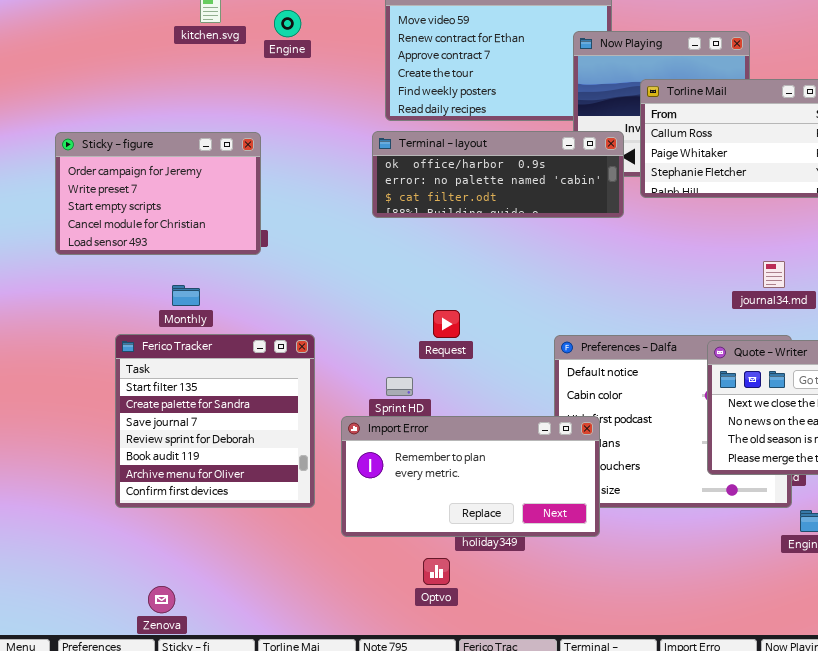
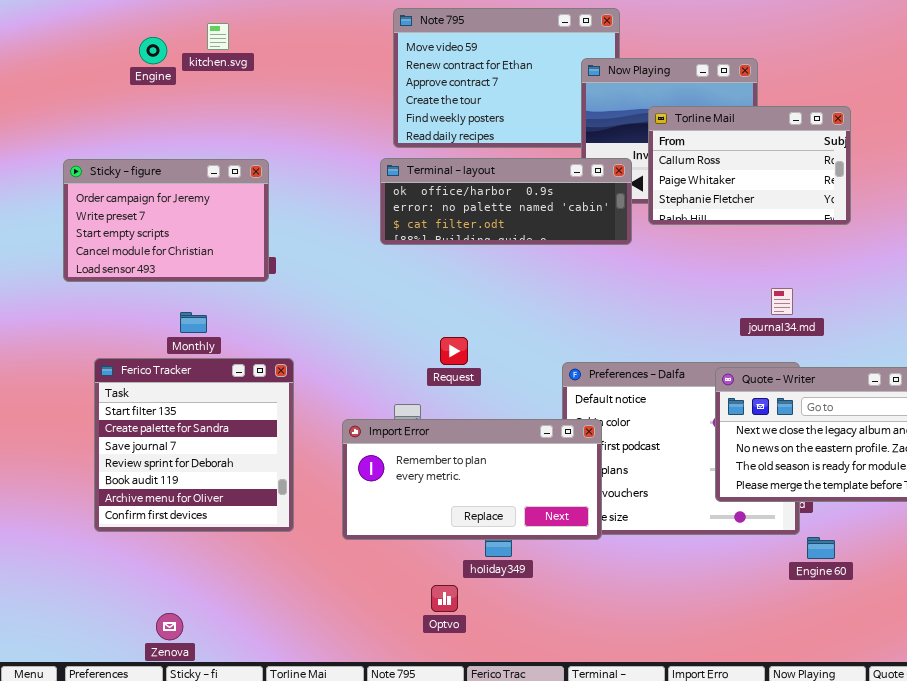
Engine: [274,10,301,37] -> [139,37,167,64], moved
Ferico Tracker: [115,334,315,508] -> [94,358,294,532], moved
Import Error: [341,416,600,537] -> [342,419,602,540], moved

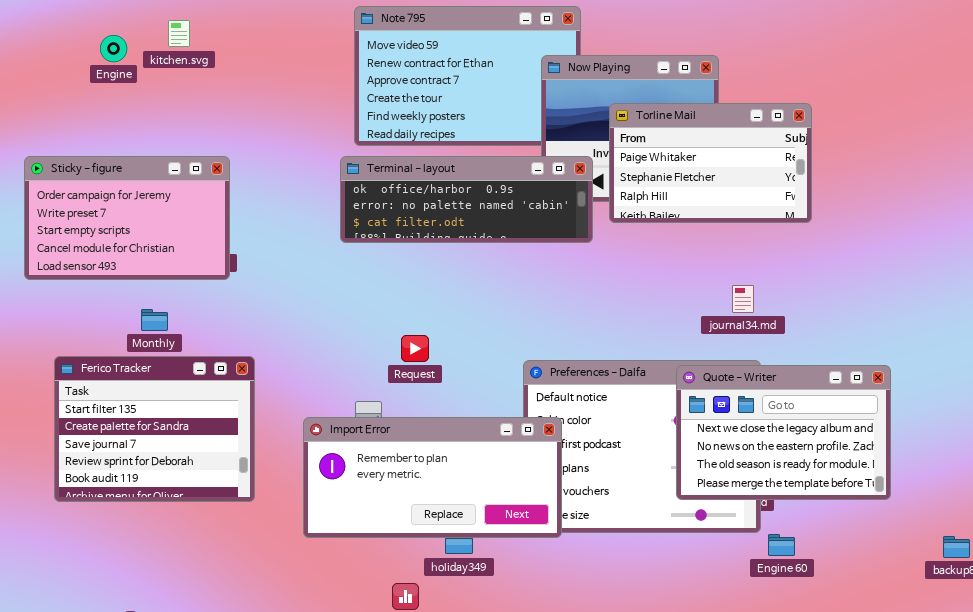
Torline Mail: [648,106,851,225] -> [609,103,812,223], scrolled down 1 row
Ferico Tracker: [94,358,294,532] -> [54,356,255,502], resized

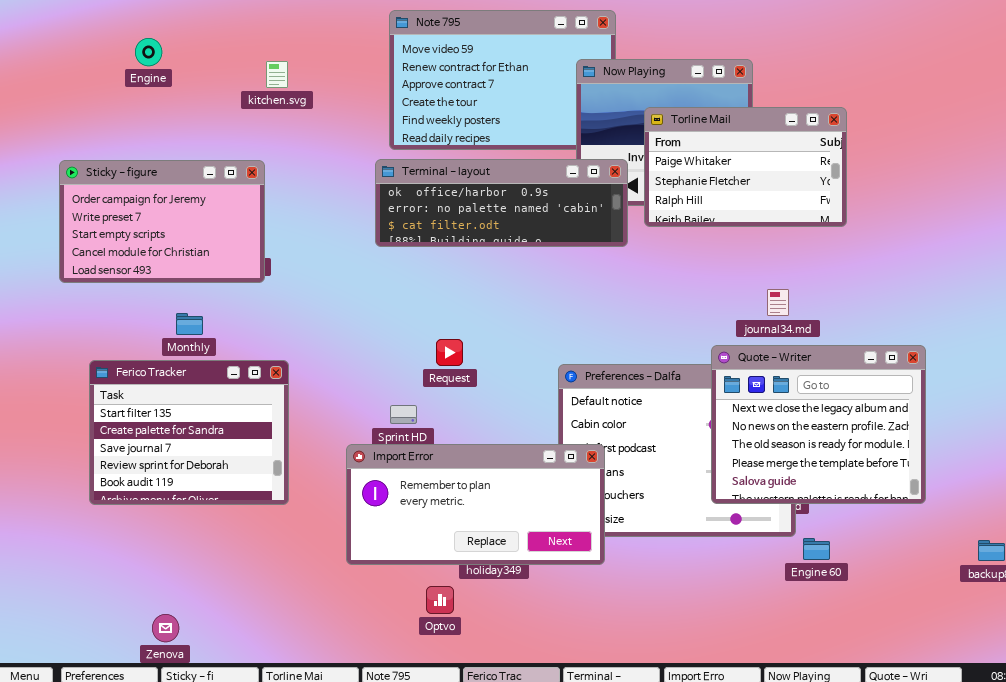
kitchen.svg: [168,20,190,47] -> [266,61,288,88], moved
Quote - Writer: [676,365,891,500] -> [711,345,926,504], resized
Import Error: [303,417,562,538] -> [346,444,605,565], moved

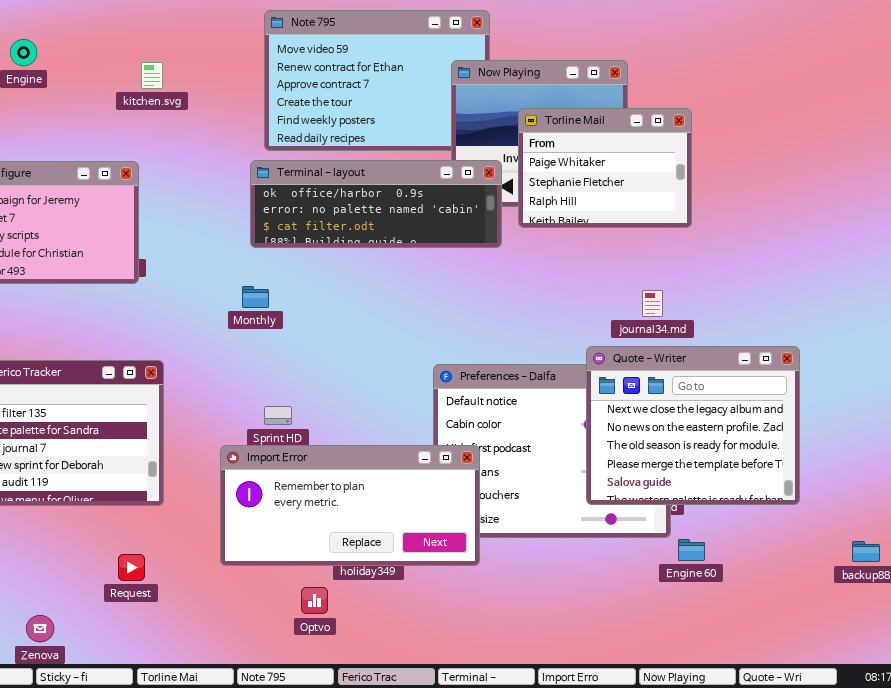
Torline Mail: [644,107,847,227] -> [518,108,692,228], resized
Monthly: [176,313,203,335] -> [242,286,269,308], moved
Request: [436,339,463,366] -> [118,554,145,581], moved

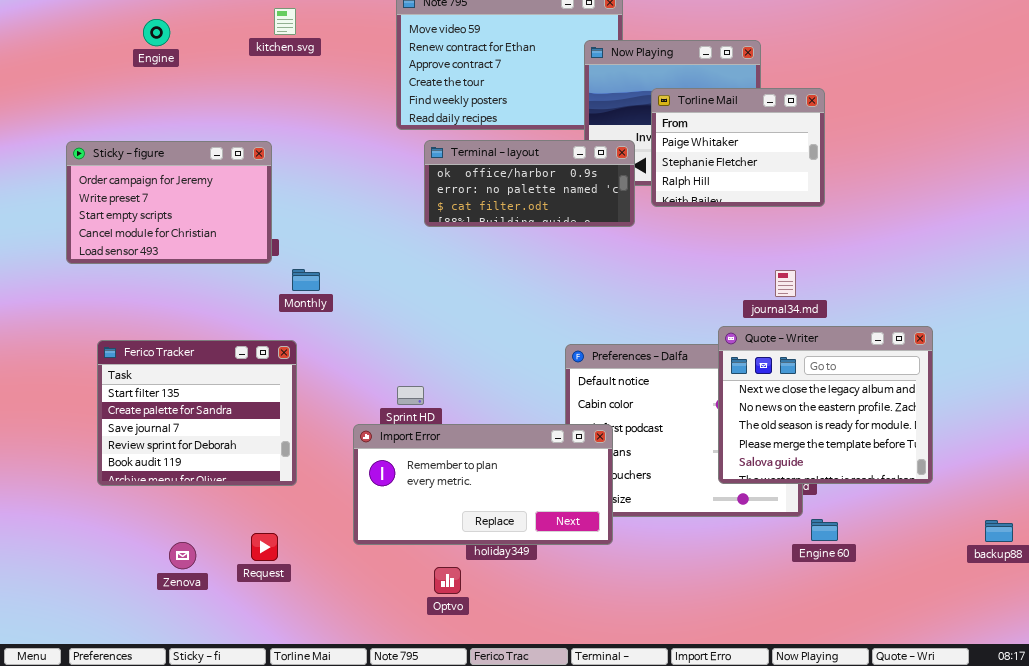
kitchen.svg: [141,62,163,89] -> [274,8,296,35], moved
Terminal - layout: [250,160,502,248] -> [424,140,635,227], resized
Monthly: [242,286,269,308] -> [292,269,320,291], moved
Zenova: [26,615,54,642] -> [169,542,196,569], moved

